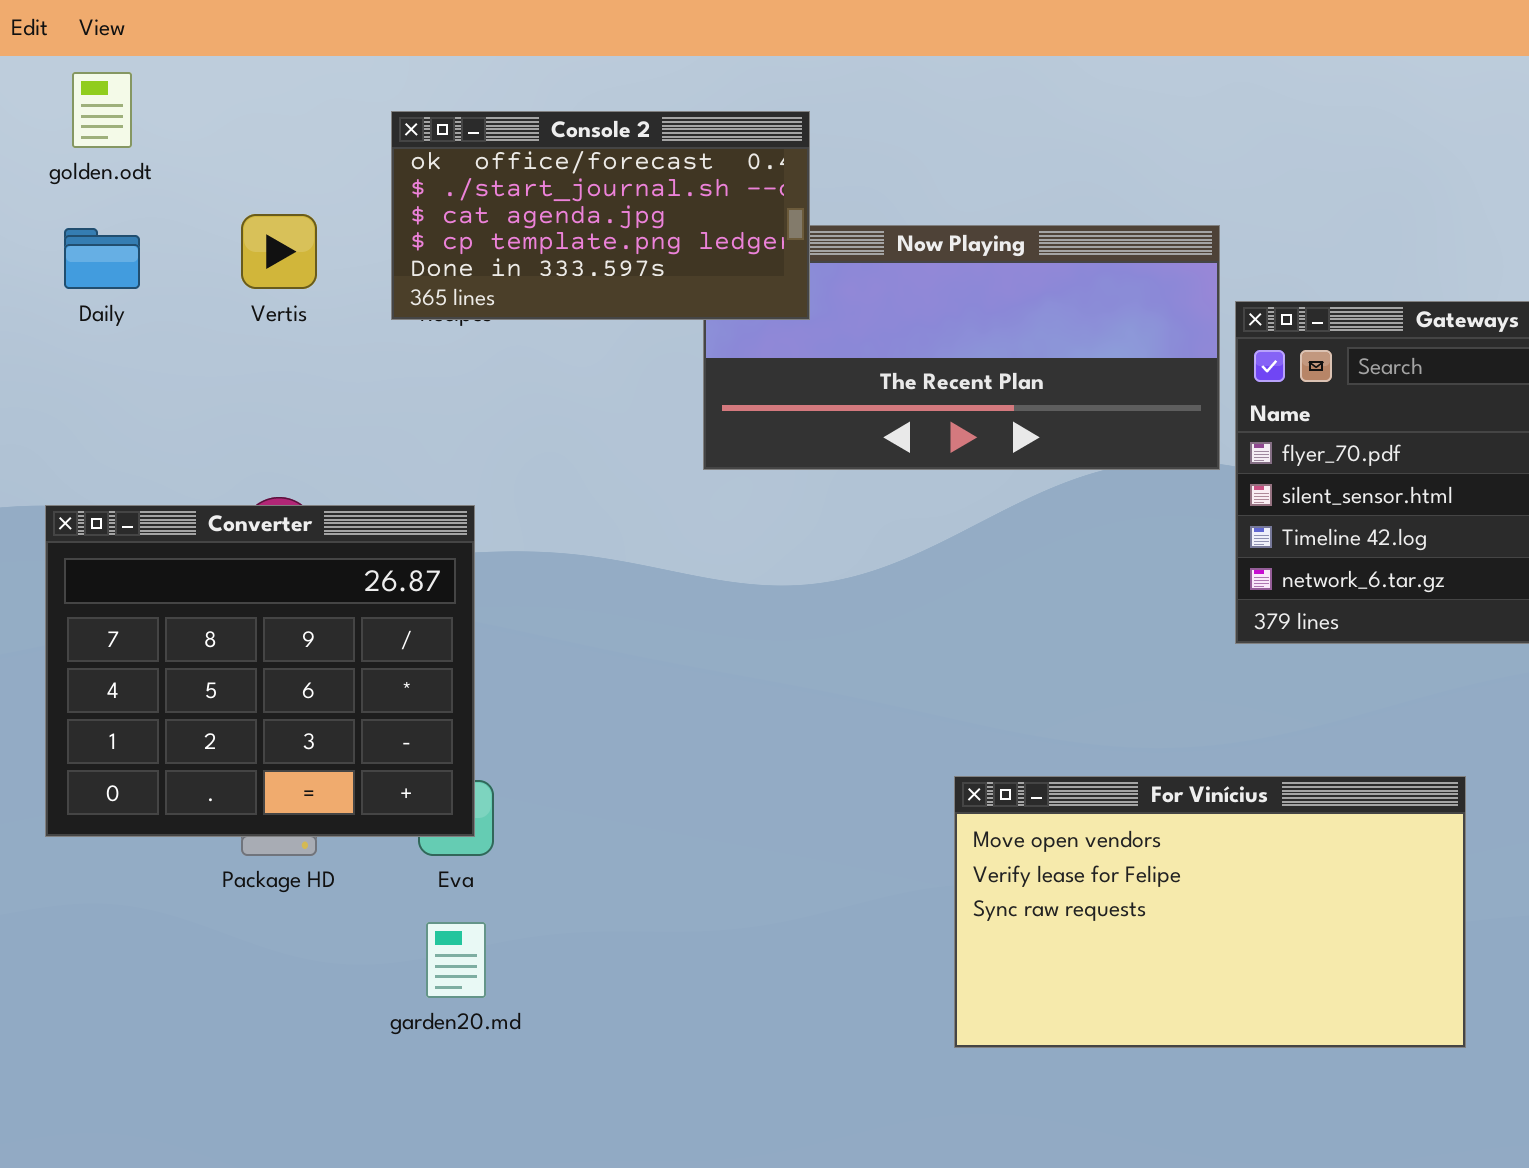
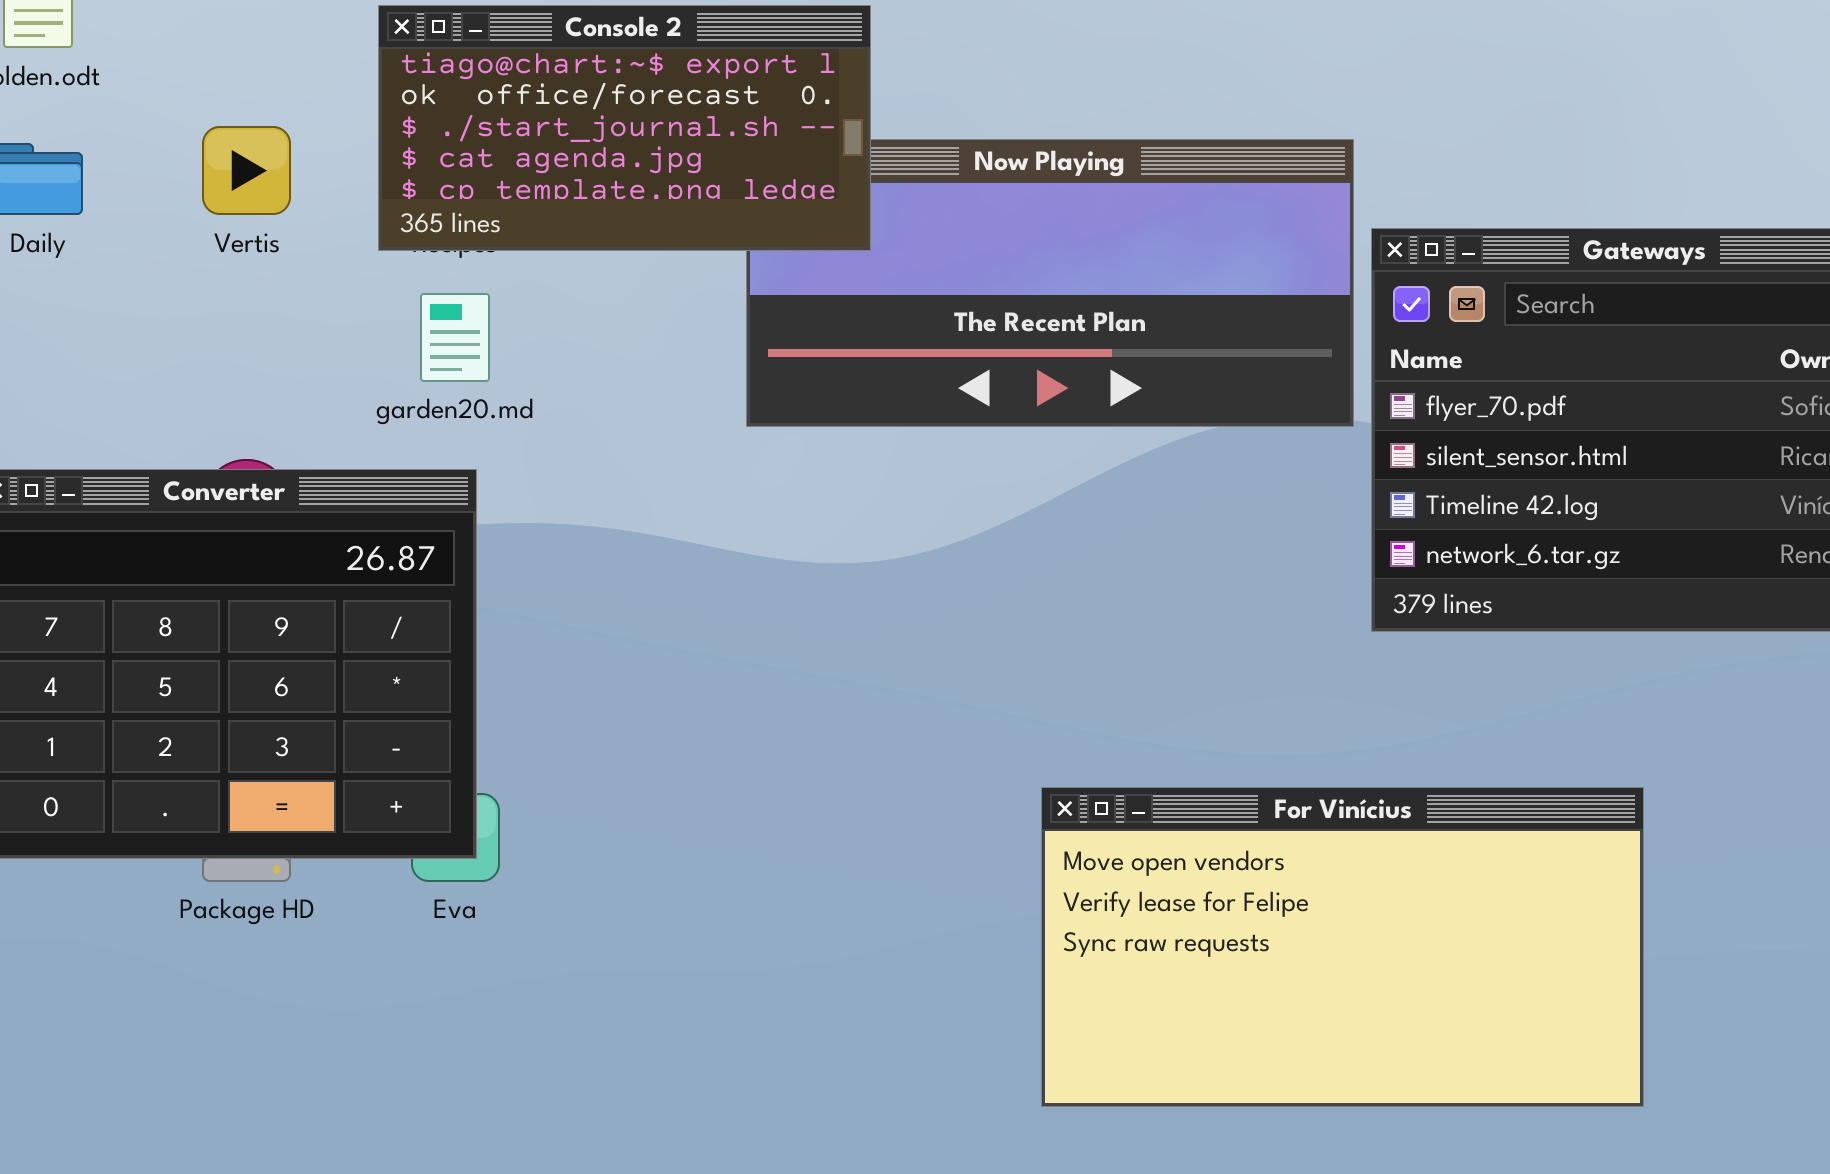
Console 2: [391,111,810,320] -> [378,5,871,251], scrolled up 1 row
garden20.md: [426,922,486,998] -> [420,293,490,382], moved

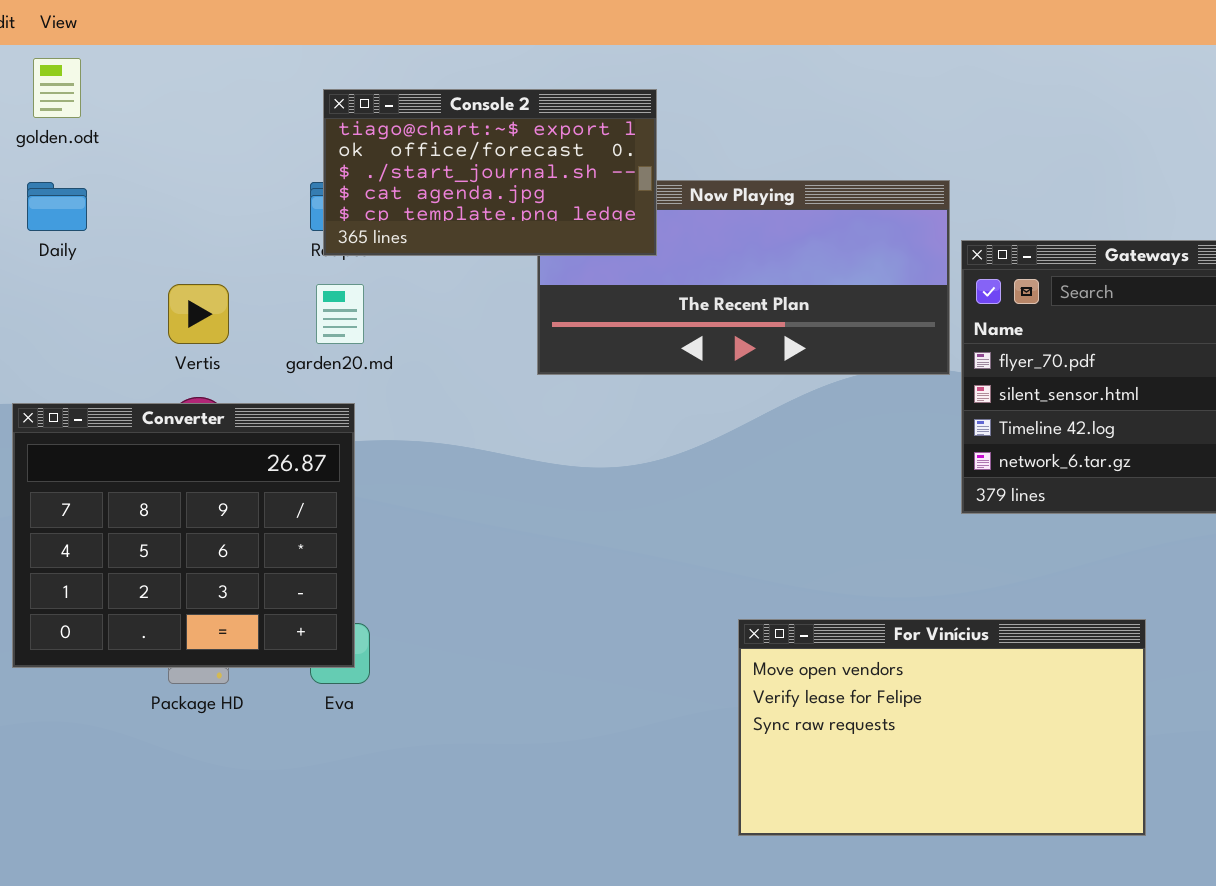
Console 2: [378,5,871,251] -> [323,89,657,256], moved
Vertis: [202,126,291,215] -> [168,284,229,344], moved

